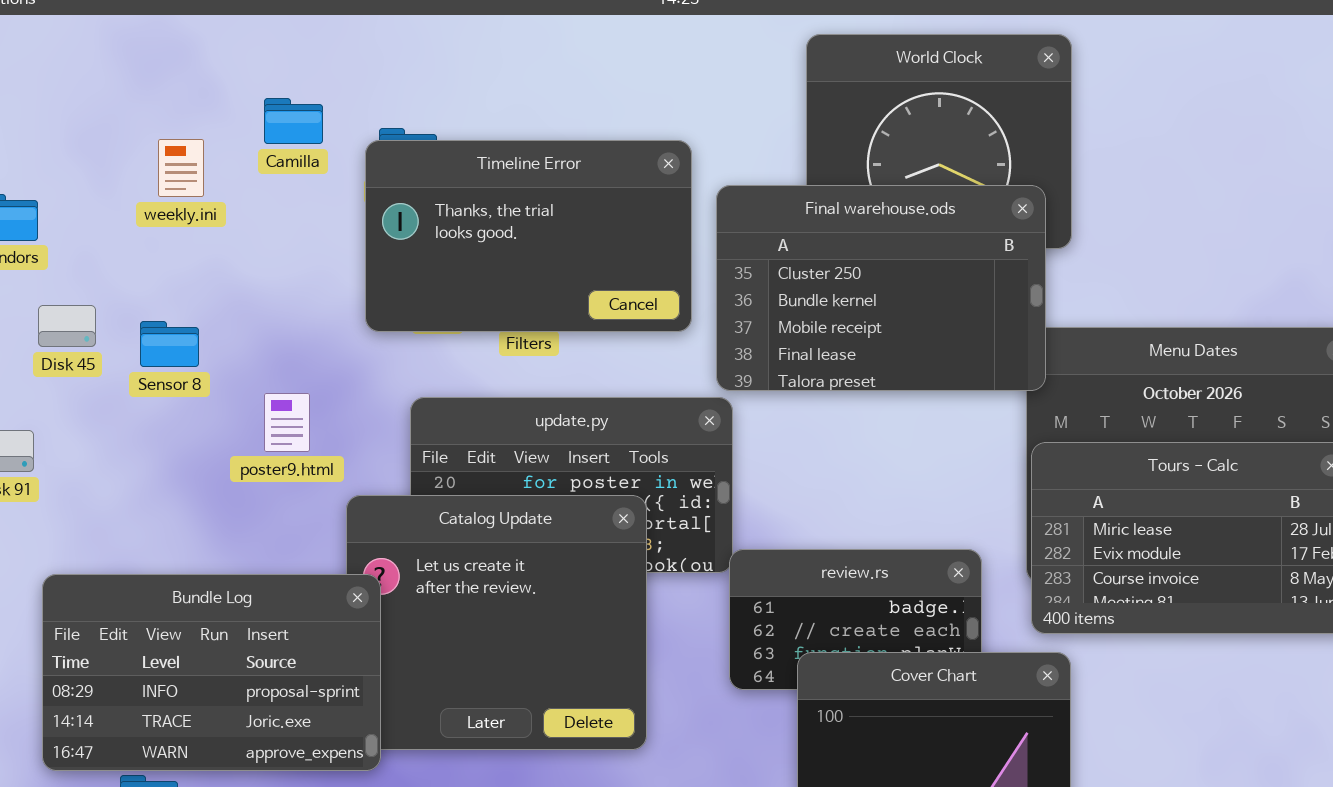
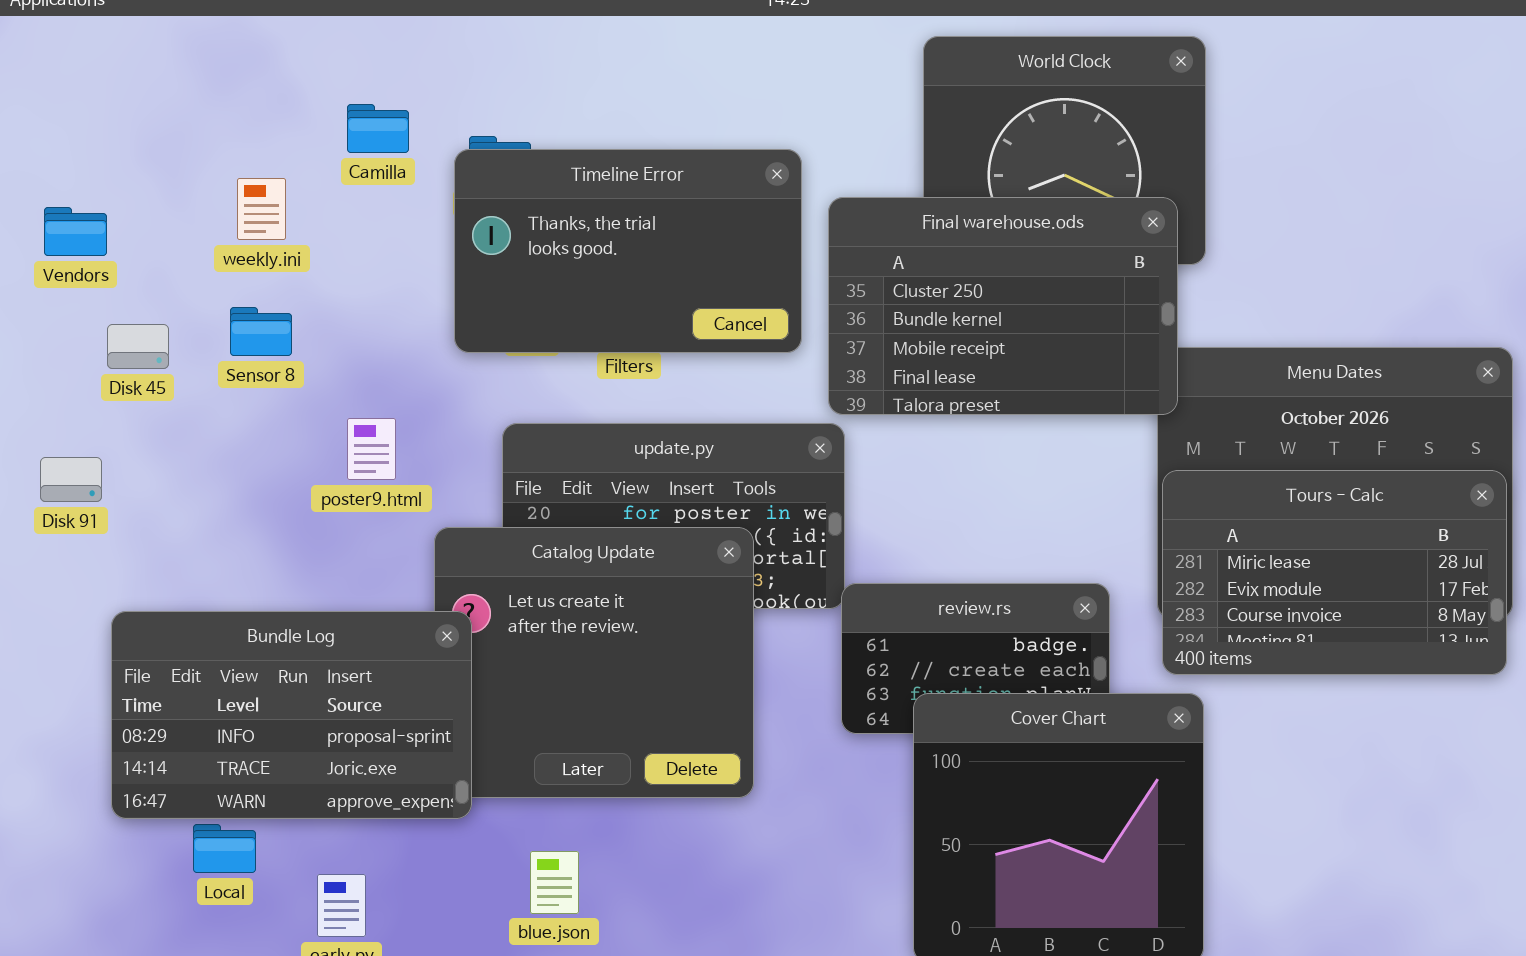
weekly.ini: [158,139,204,197] -> [237,178,286,240], moved
Sensor 8: [140,321,199,367] -> [230,307,292,356], moved

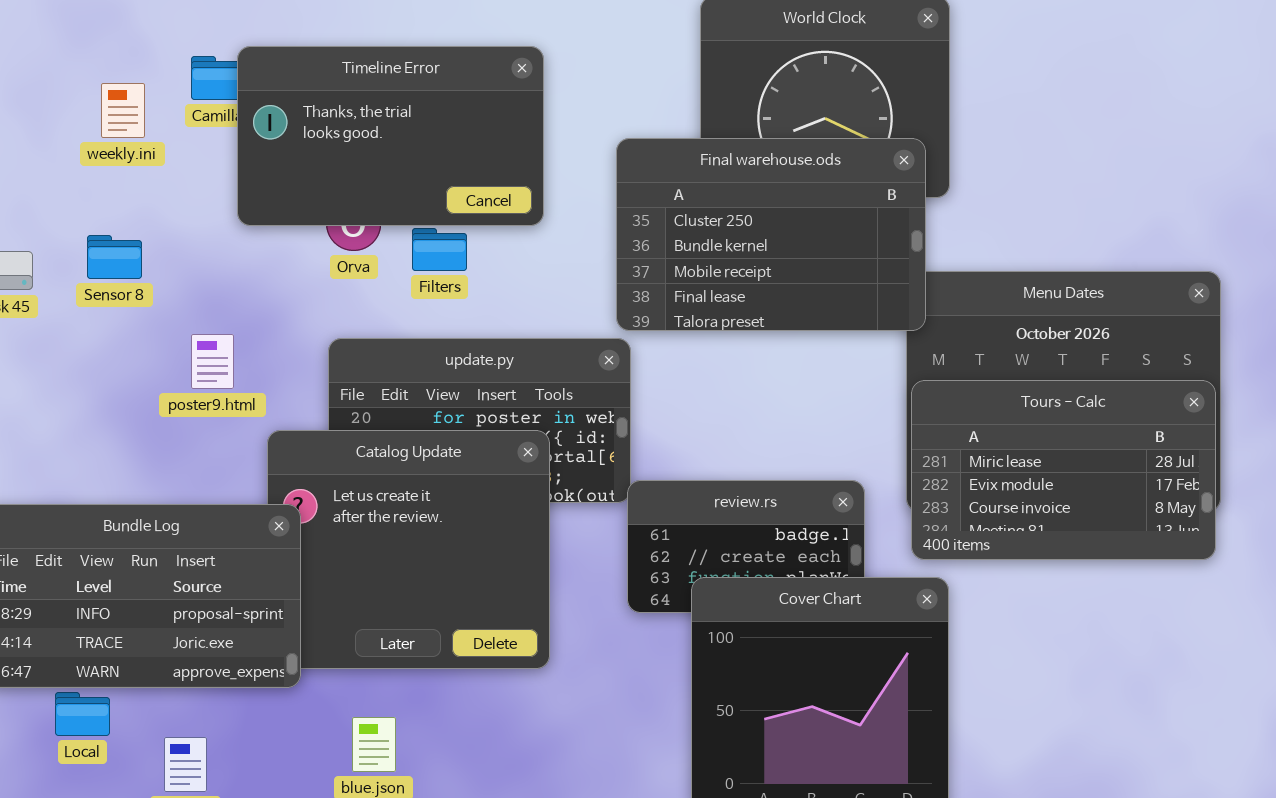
Timeline Error: [454,149,802,353] -> [237,46,544,226], moved
weekly.ini: [237,178,286,240] -> [101,83,145,138], moved

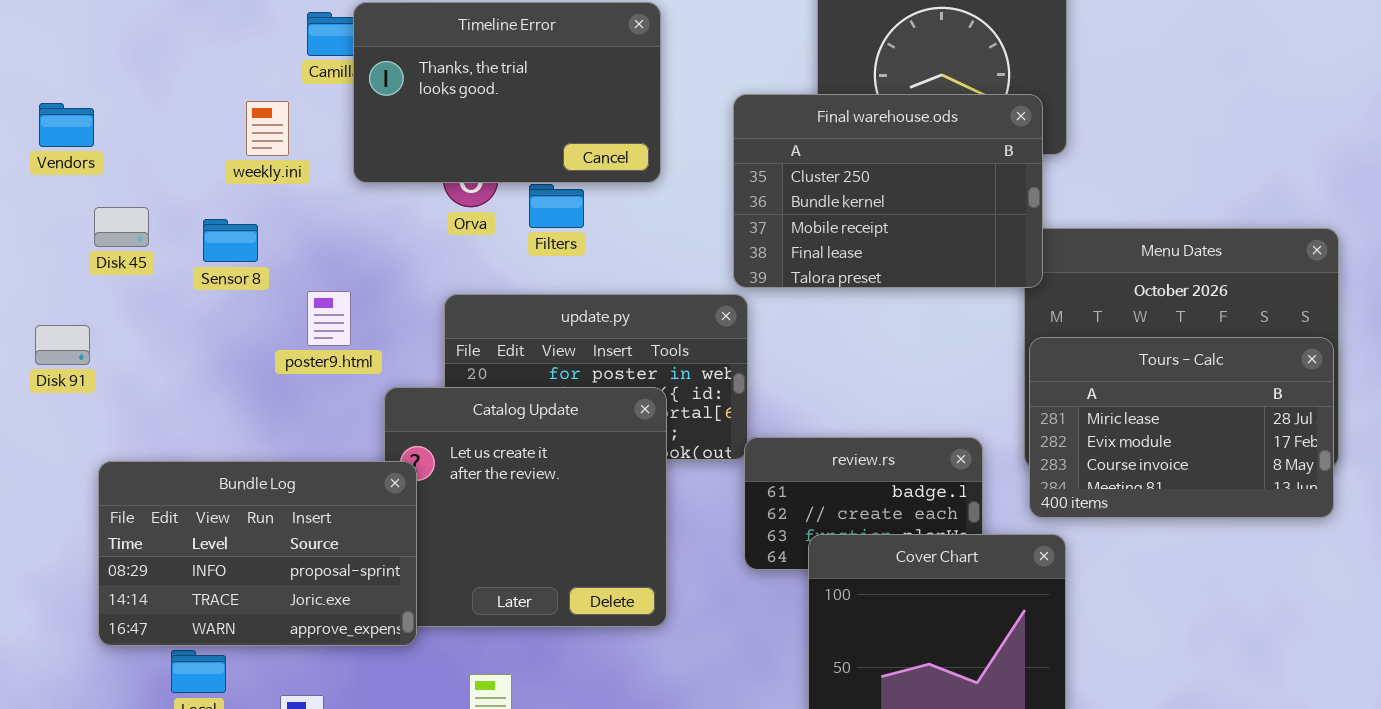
weekly.ini: [101,83,145,138] -> [246,101,289,156], moved
Sensor 8: [87,235,142,279] -> [203,219,258,262], moved

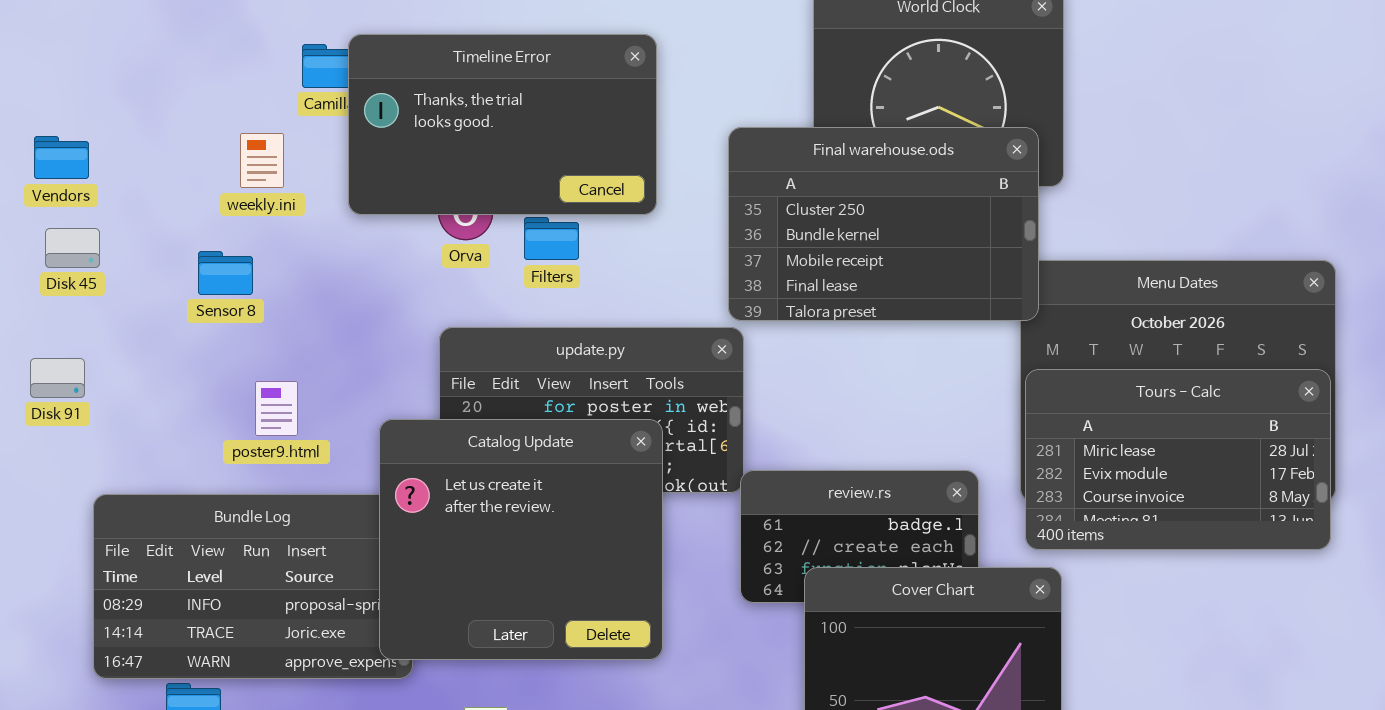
Disk 45: [94,207,149,247] -> [45,228,100,268], moved
poster9.html: [307,291,351,346] -> [255,381,298,436], moved
Catalog Update: [384,387,667,627] -> [379,419,663,660], raised

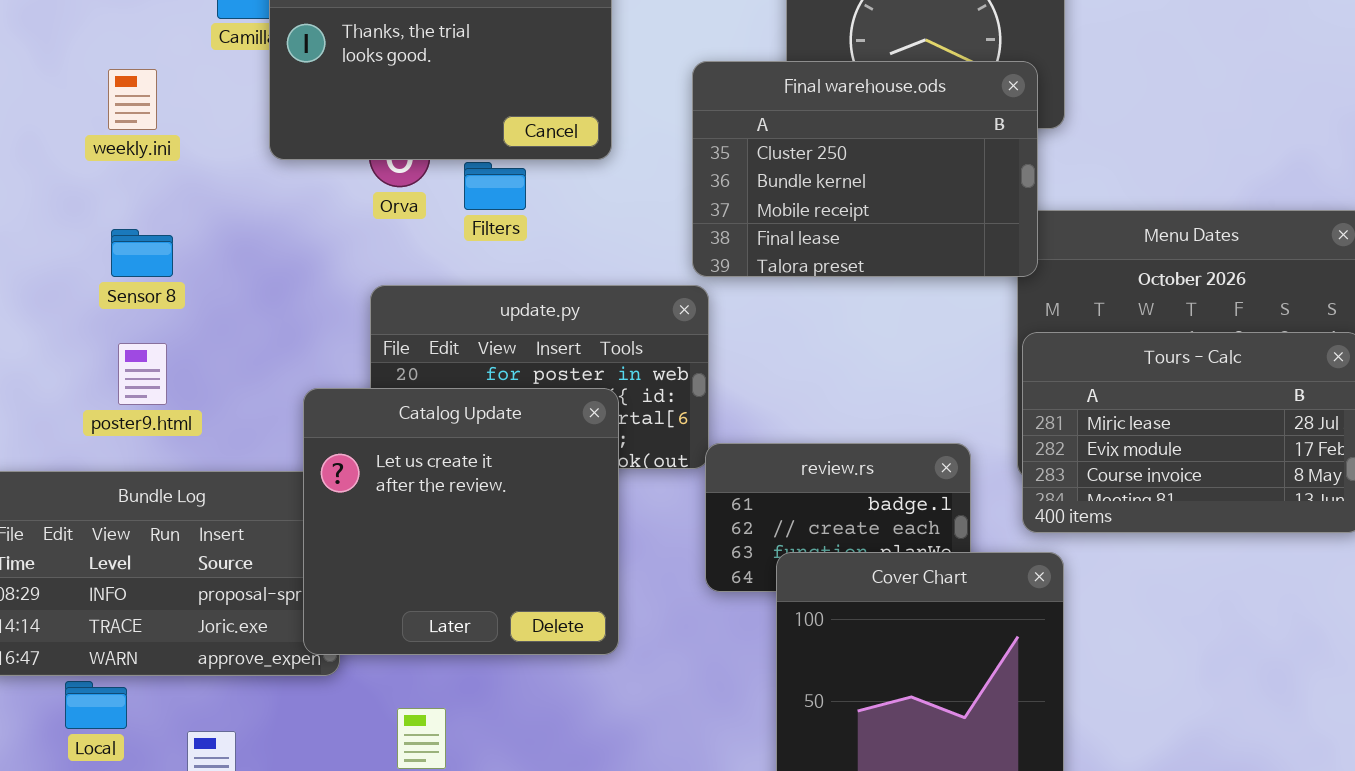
weekly.ini: [240,133,284,188] -> [108,69,157,130], moved
Sensor 8: [198,251,253,295] -> [111,229,173,277], moved
poster9.html: [255,381,298,436] -> [118,343,167,405], moved

